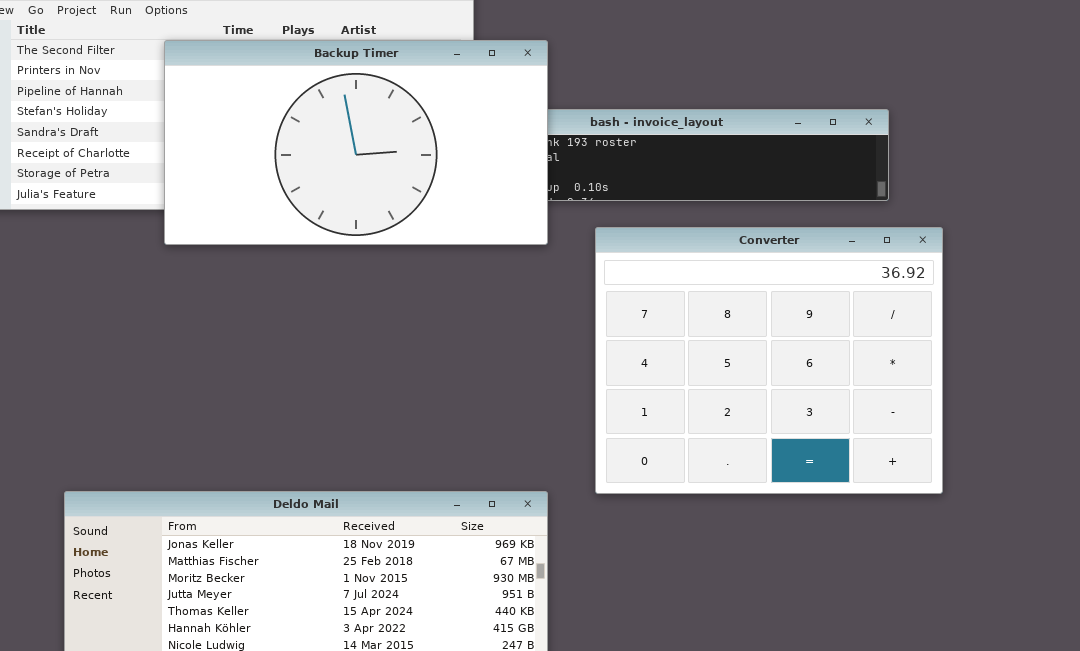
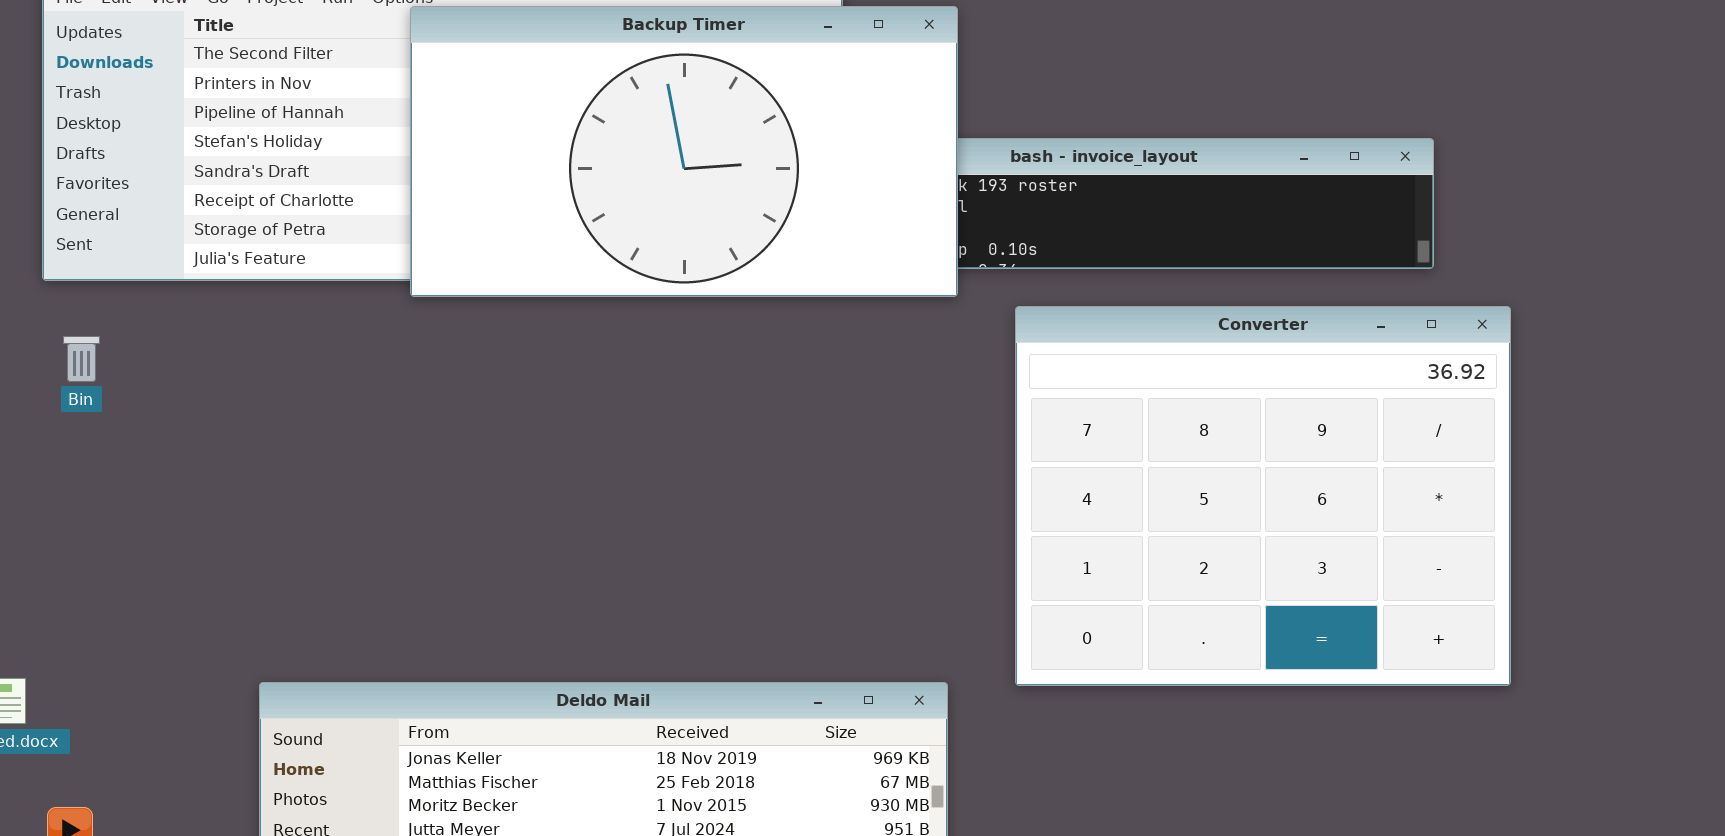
Backup Timer: [164,40,548,245] -> [410,6,958,297], moved

